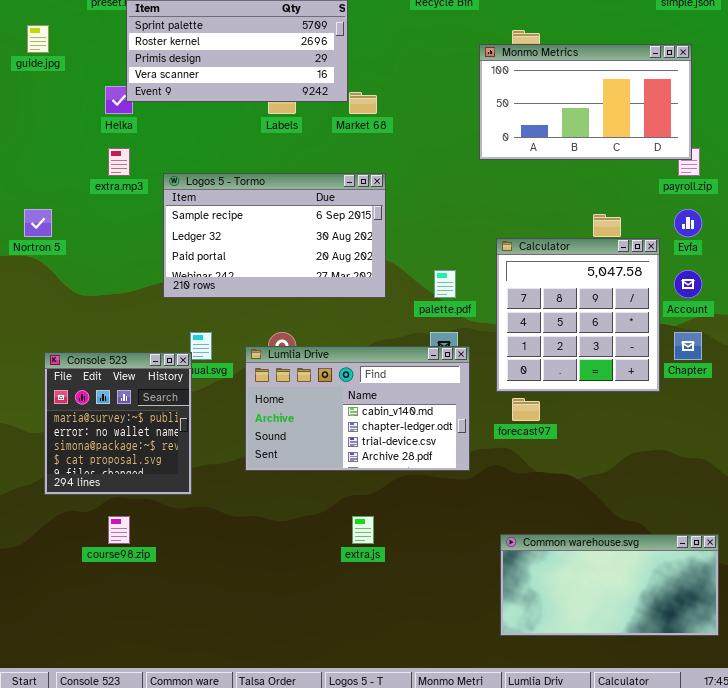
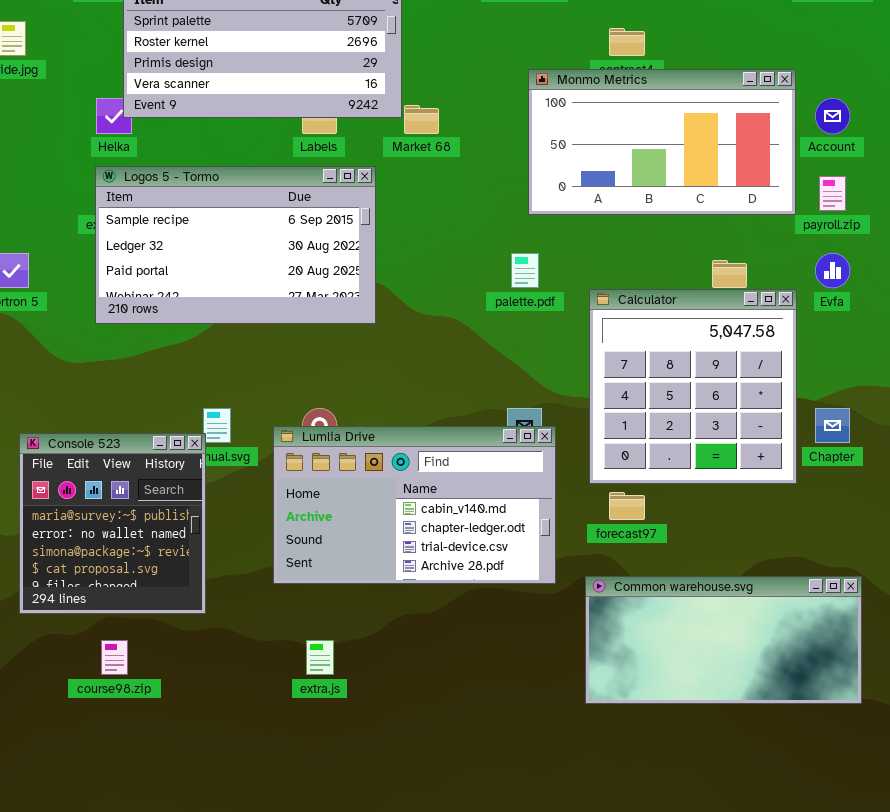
Monmo Metrics: [479,44,692,160] -> [528,69,796,215], moved
Logos 5 - Tormo: [163,173,386,298] -> [95,166,376,324], moved
palette.pdf: [434,270,456,298] -> [511,253,539,288], moved
Account: [674,270,702,298] -> [815,98,850,134], moved
extra.js: [352,516,374,544] -> [306,640,334,675], moved
Common warehouse.svg: [500,534,719,636] -> [585,576,862,704], moved

